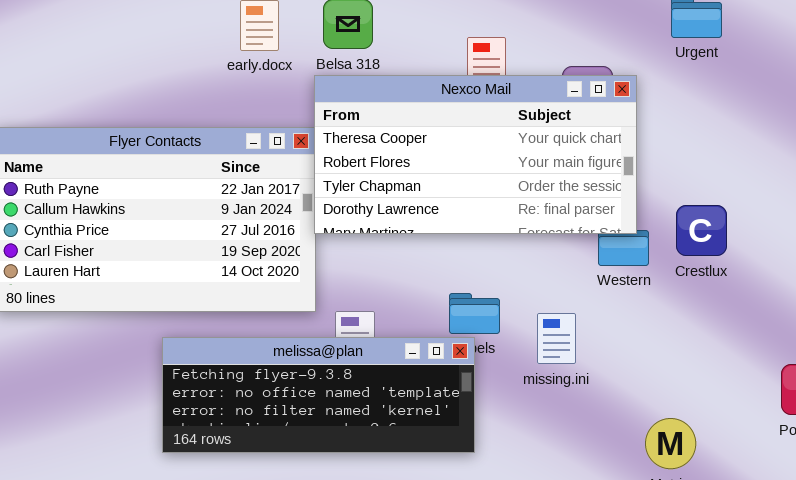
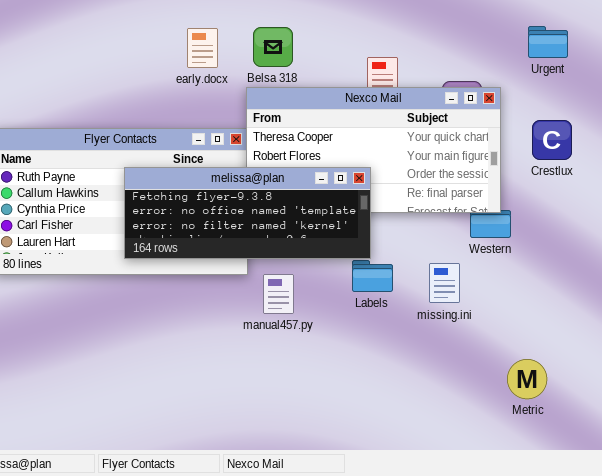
Crestlux: [676,205,727,256] -> [532,120,572,160], moved
missing.ini: [537,313,576,364] -> [429,263,460,303], moved
melissa@plan: [162,337,475,453] -> [124,167,371,259], moved

